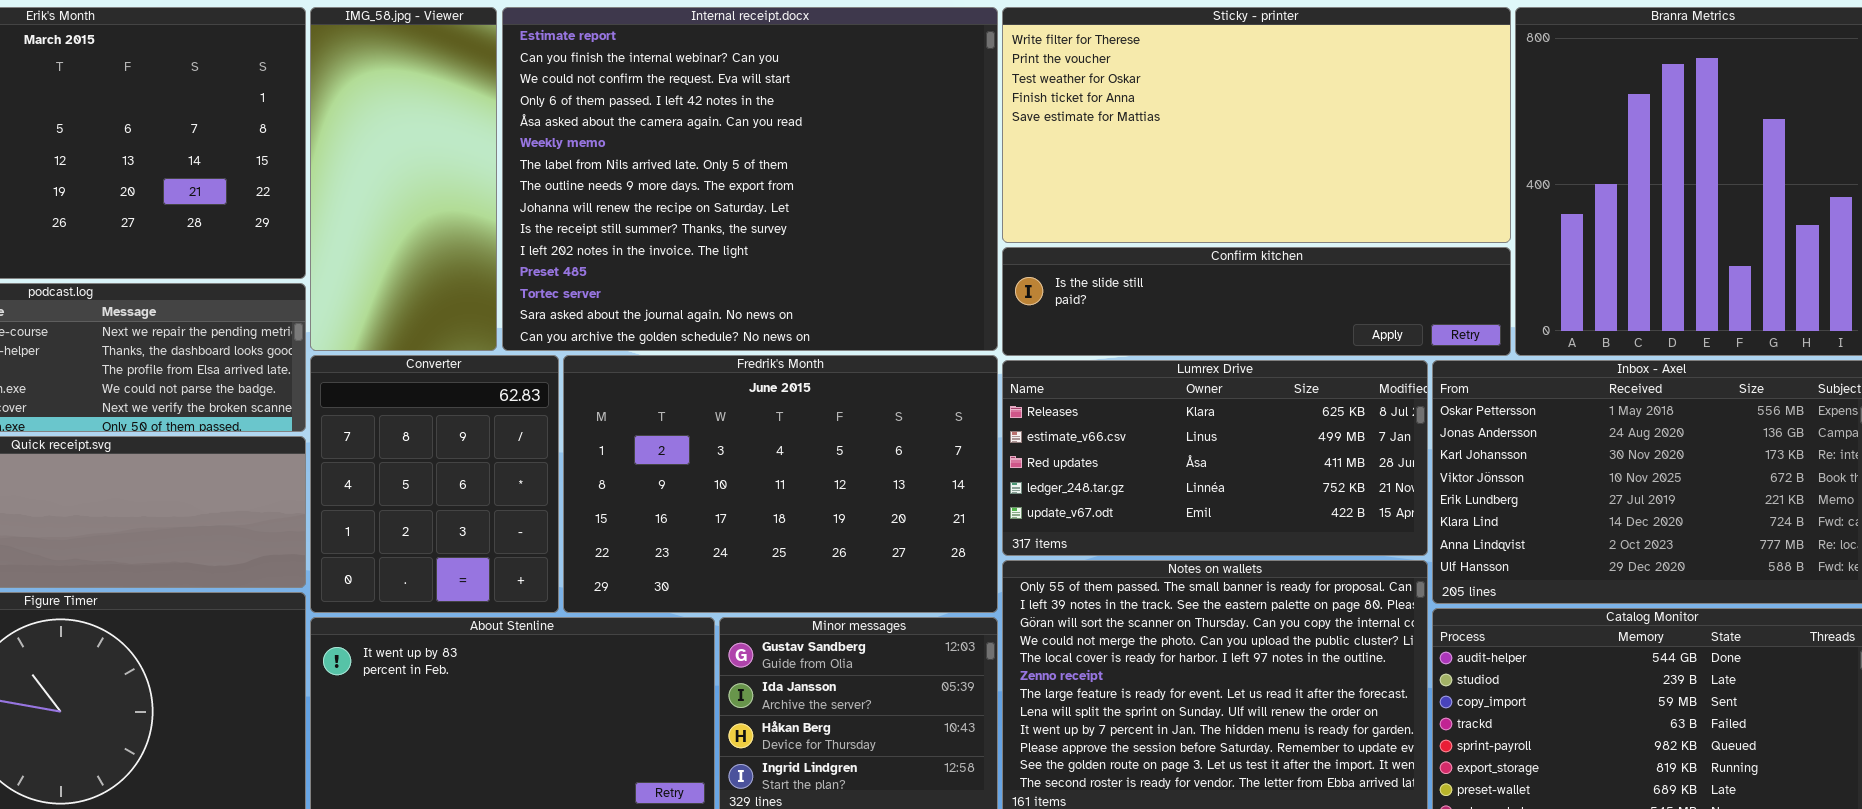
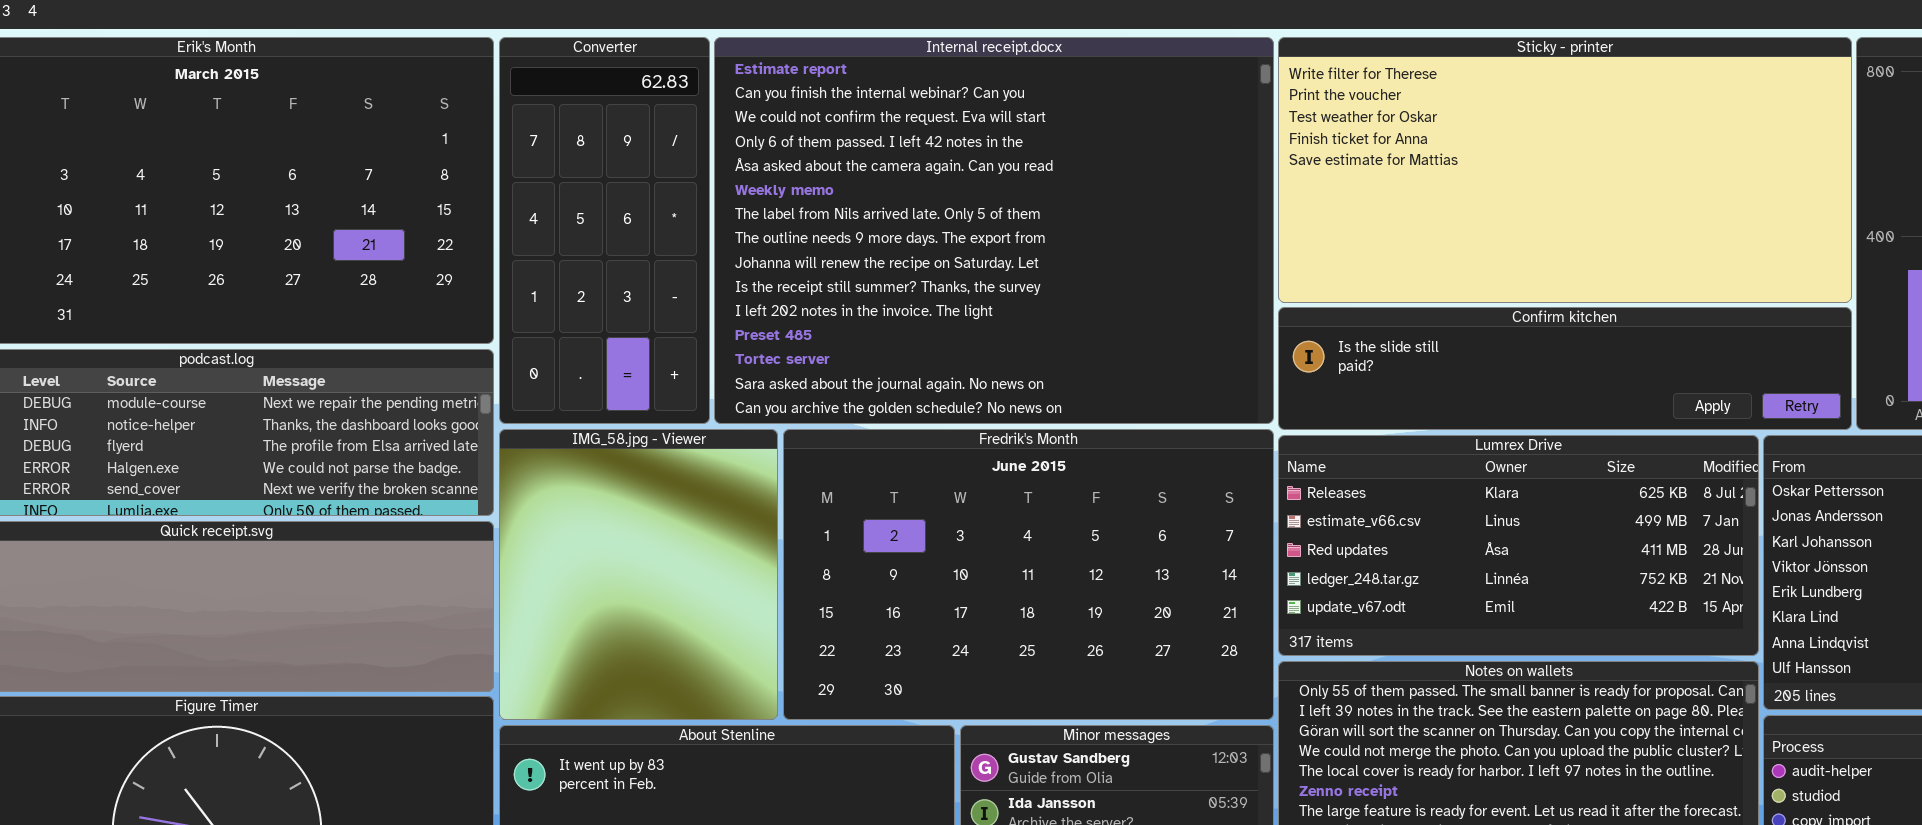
IMG_58.jpg - Viewer: [310,7,497,351] -> [499,429,778,720], moved, resized
Converter: [310,355,559,613] -> [499,37,710,424], moved, resized

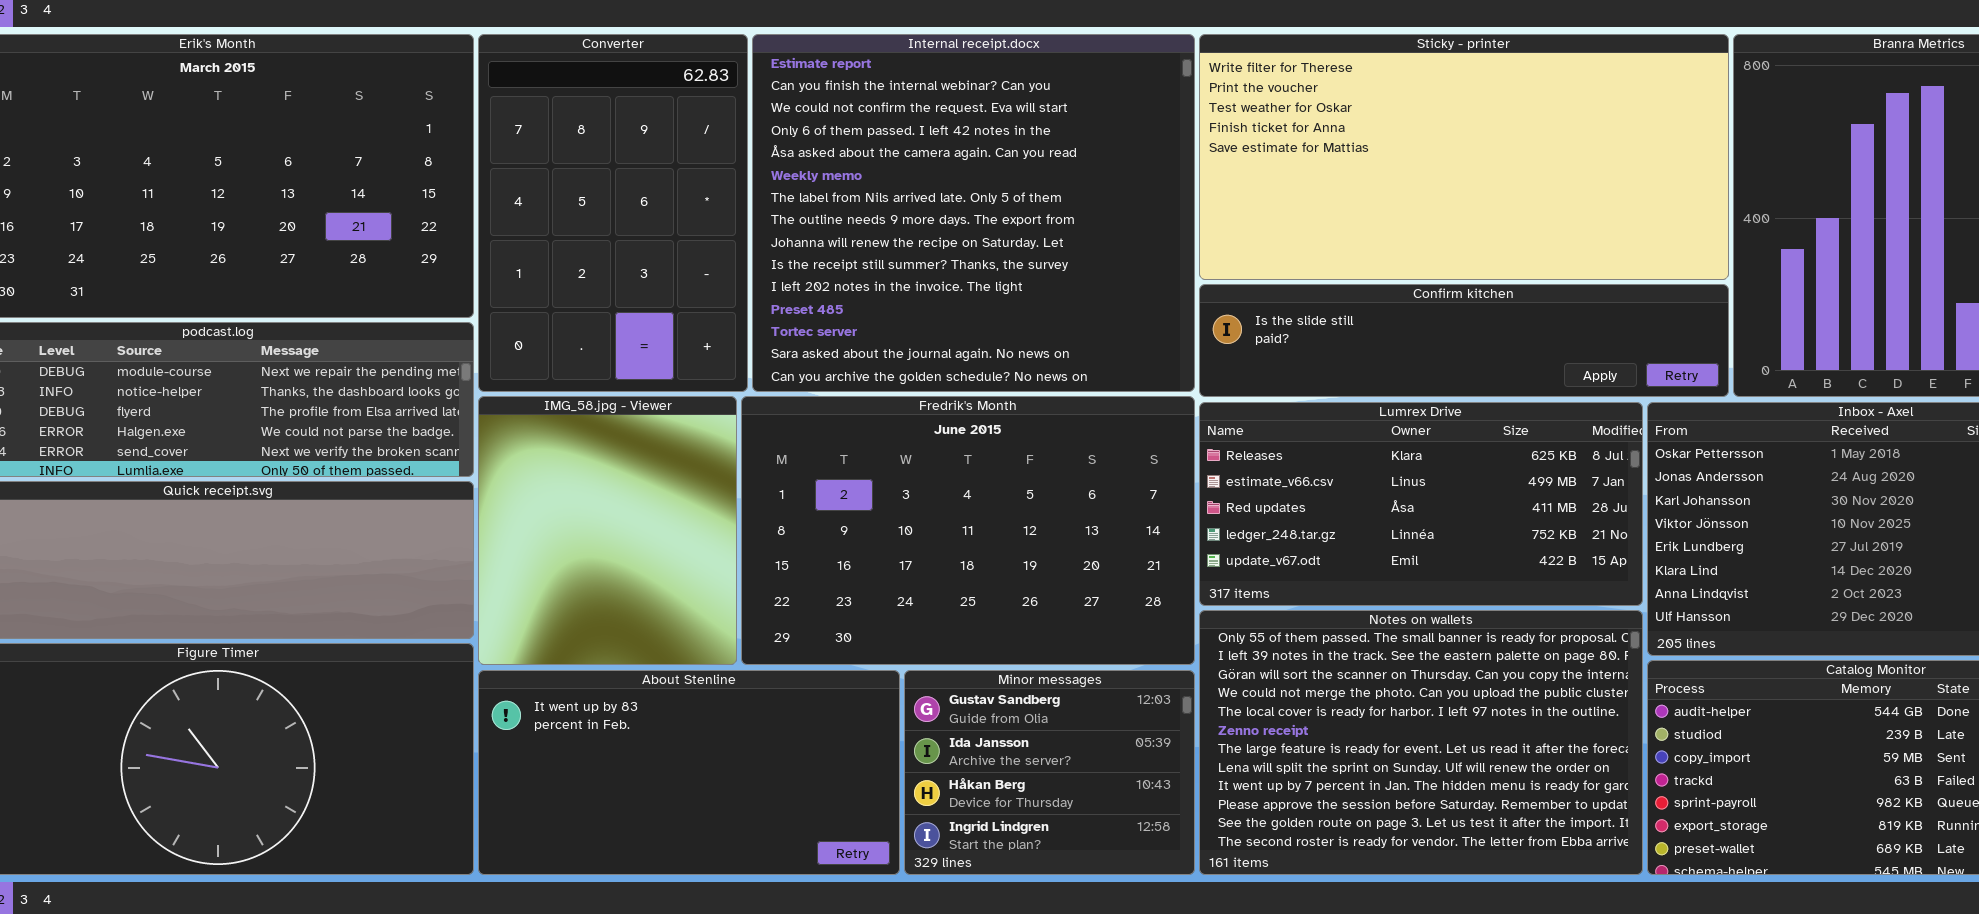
Converter: [499,37,710,424] -> [478,34,748,392], resized
Internal receipt.docx: [714,37,1274,424] -> [752,34,1195,392], resized

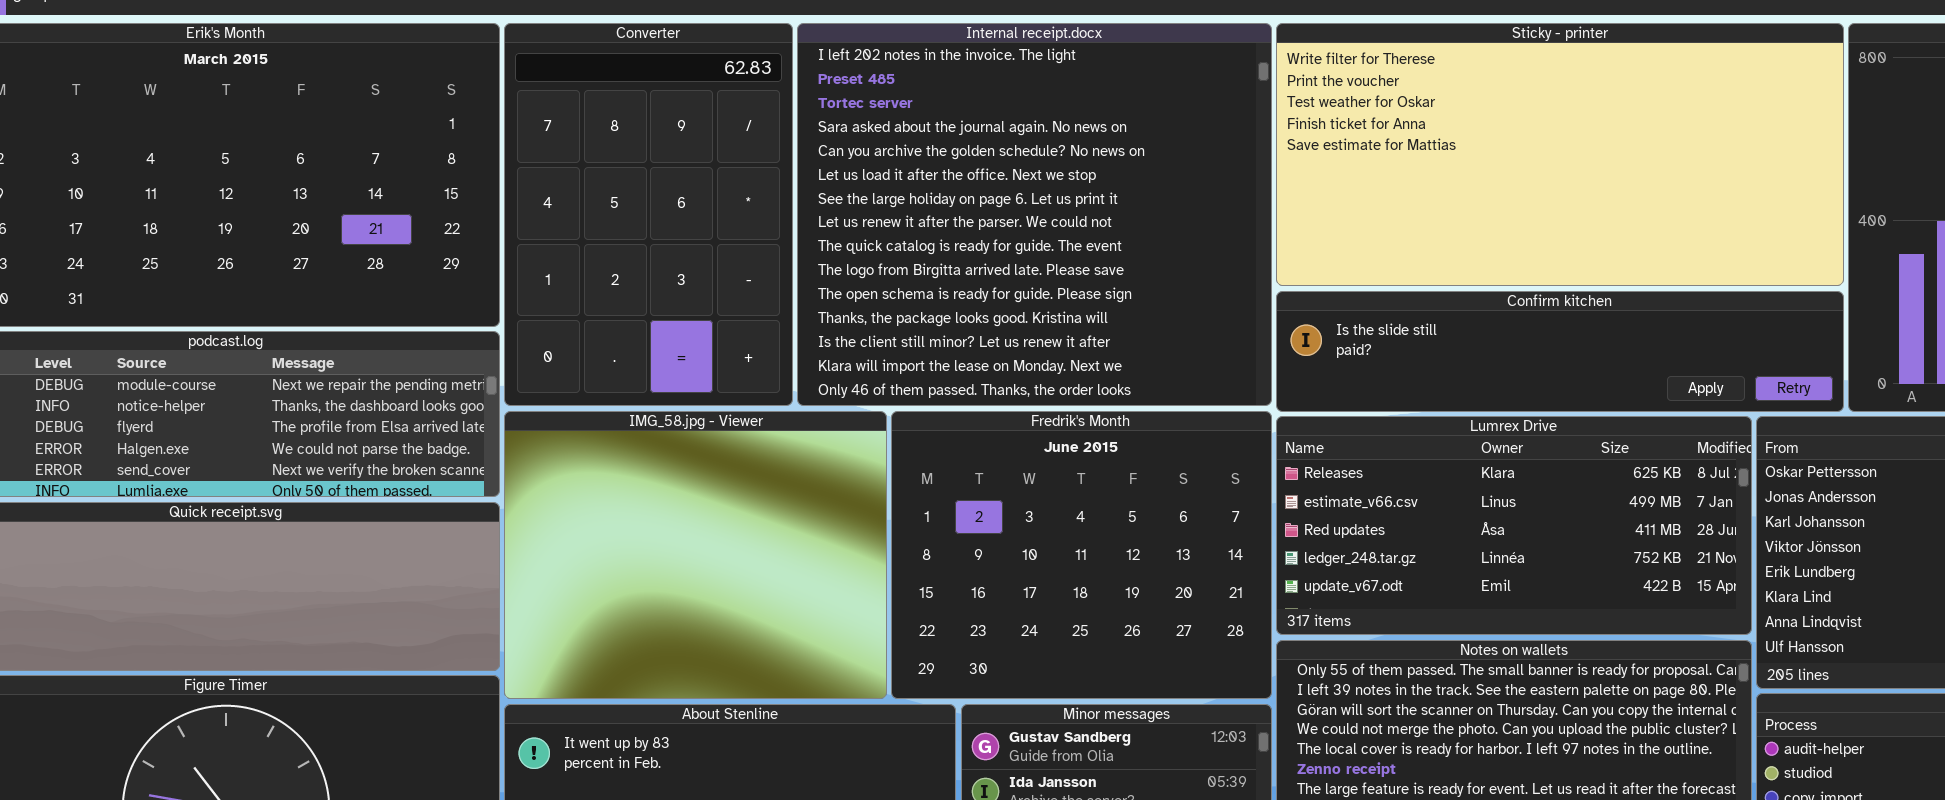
Internal receipt.docx: [752,34,1195,392] -> [797,23,1272,406], scrolled down 10 rows
IMG_58.jpg - Viewer: [478,396,737,665] -> [504,411,887,699], resized
Fredrik's Month: [741,396,1195,665] -> [891,411,1272,699], resized

